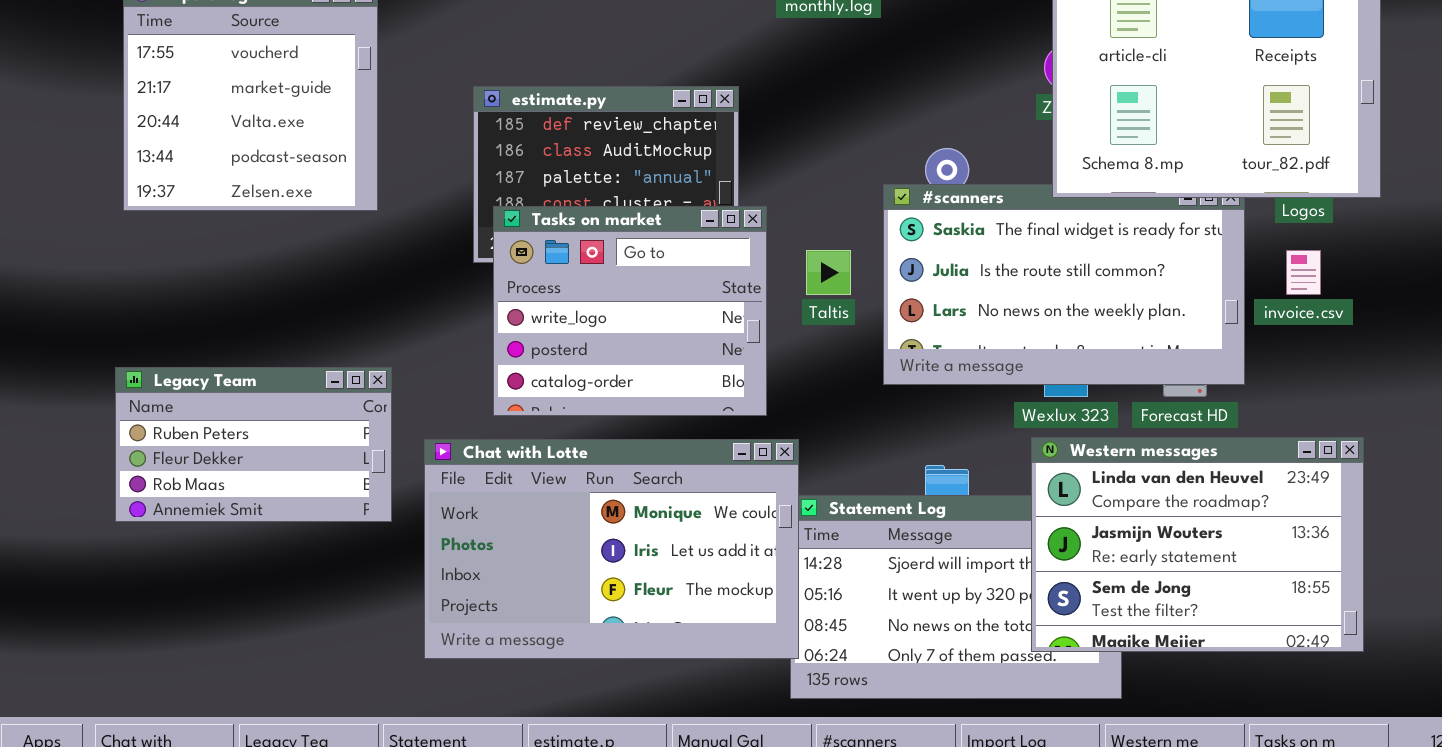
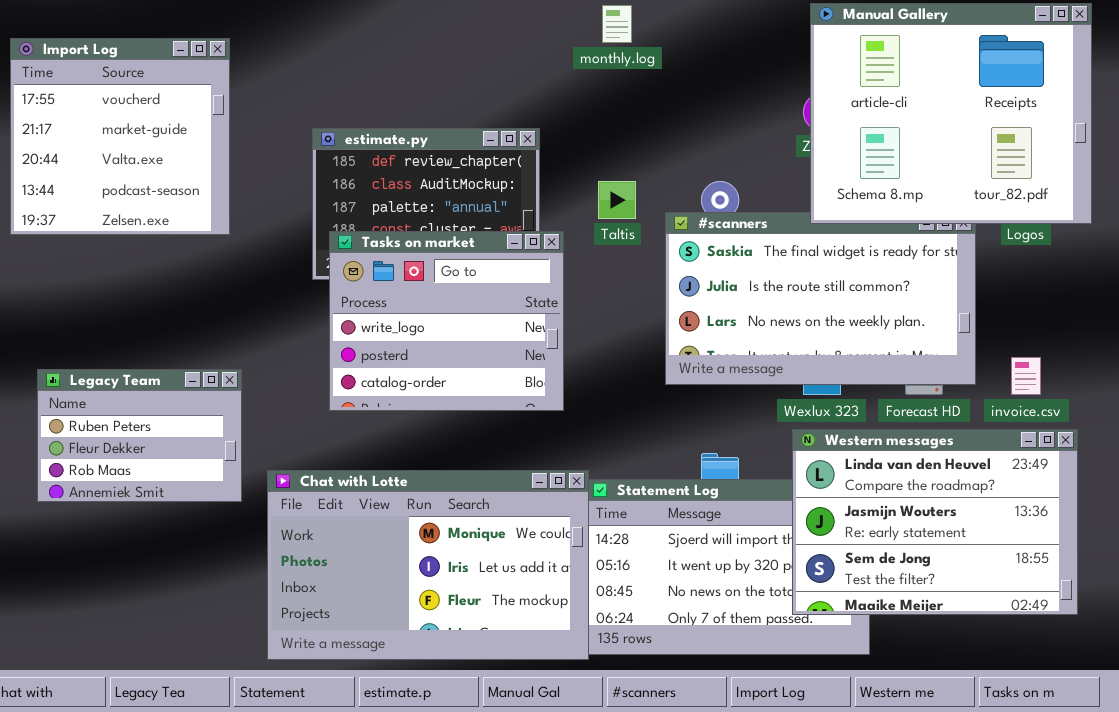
Taltis: [806,250,851,295] -> [598,181,636,219], moved
invoice.csv: [1286,250,1321,295] -> [1011,357,1041,395], moved
Legacy Team: [115,367,392,522] -> [37,369,242,502], resized
Chat with Lotte: [424,439,799,659] -> [267,470,589,660], moved

